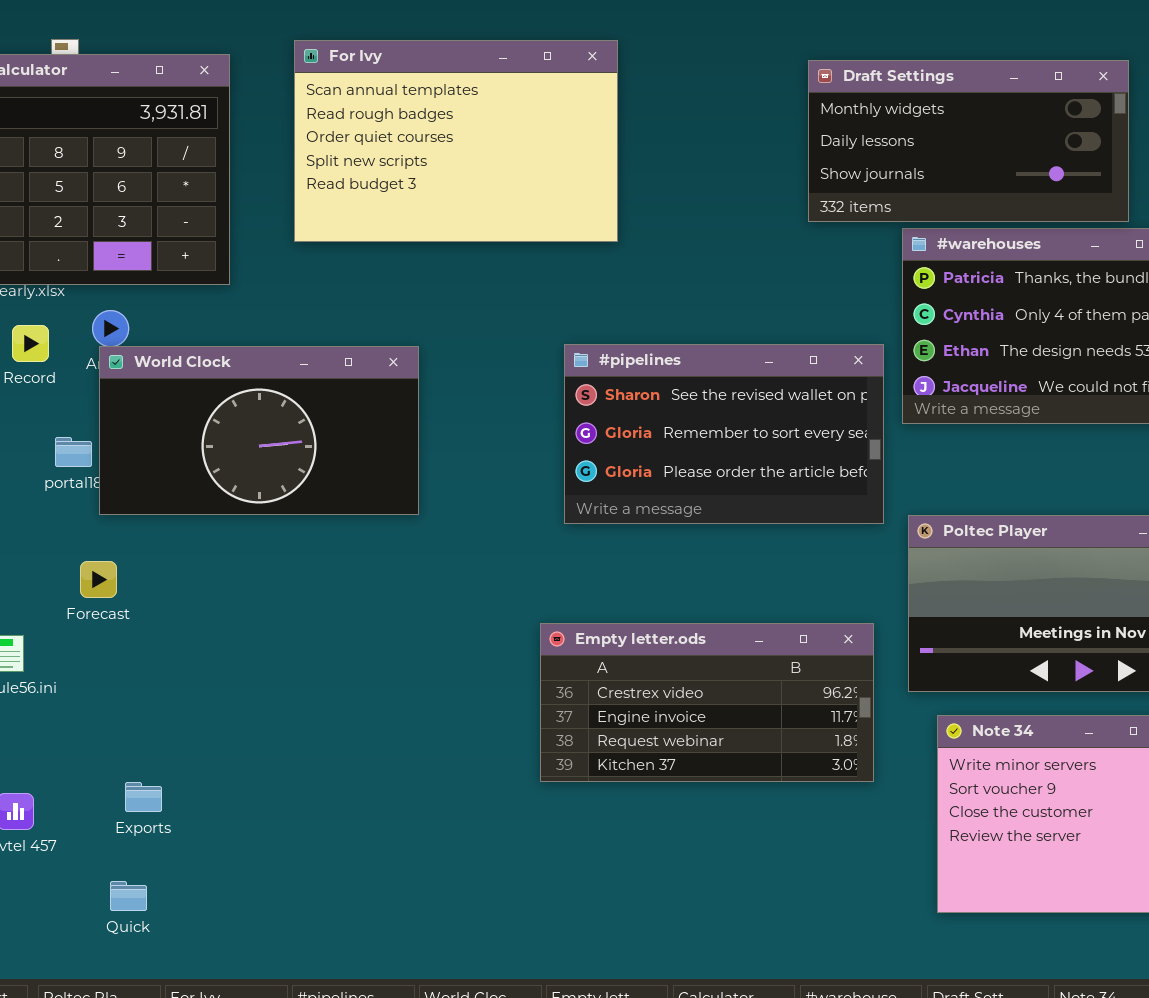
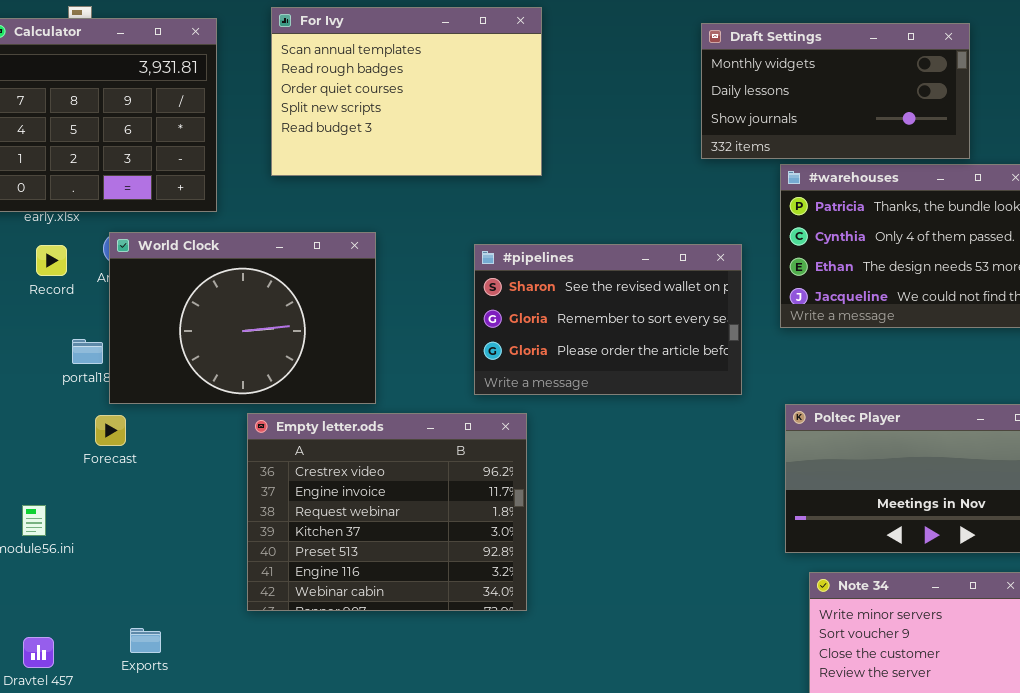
#pipelines: [564,344,884,524] -> [474,244,742,395], moved
World Clock: [99,346,419,515] -> [109,232,376,404], resized
Forecast: [80,561,117,598] -> [95,415,126,446], moved
Empty letter.ods: [540,623,874,782] -> [247,413,527,611], moved, resized

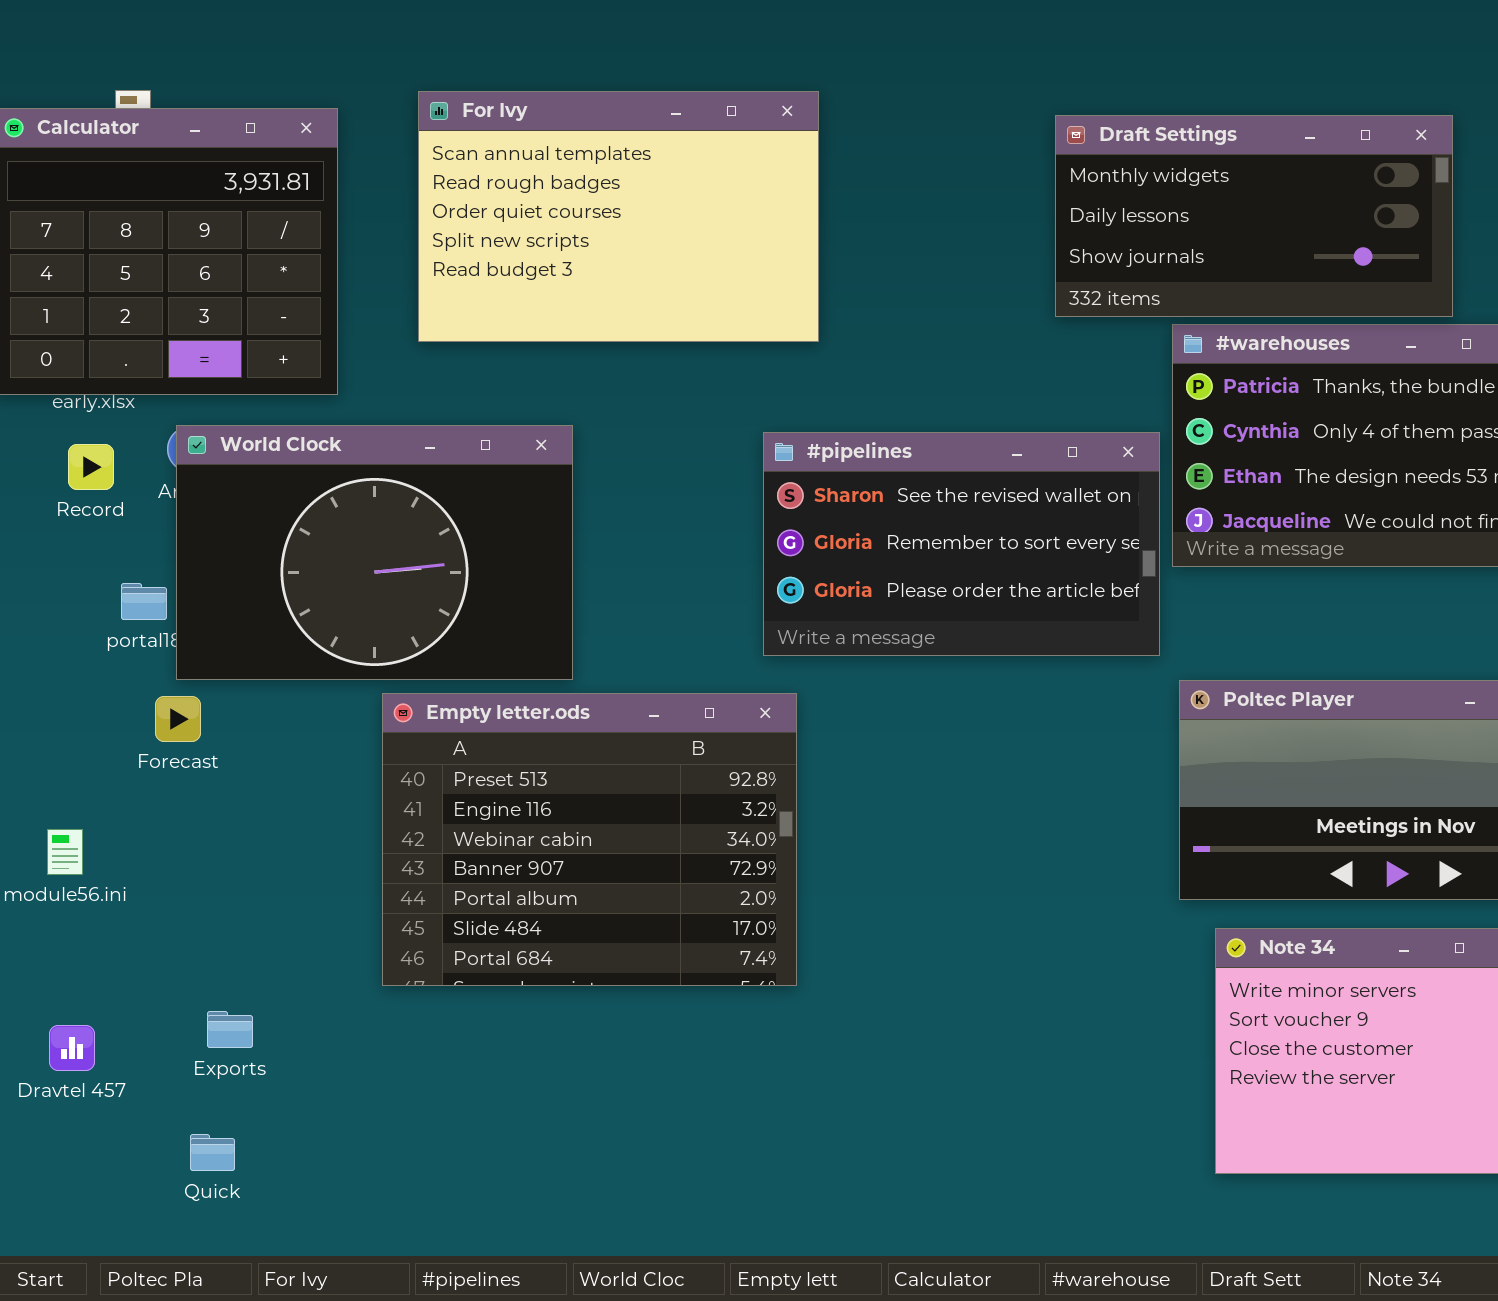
#pipelines: [474,244,742,395] -> [763,432,1160,656], moved
Empty letter.ods: [247,413,527,611] -> [382,693,797,986], scrolled down 4 rows

